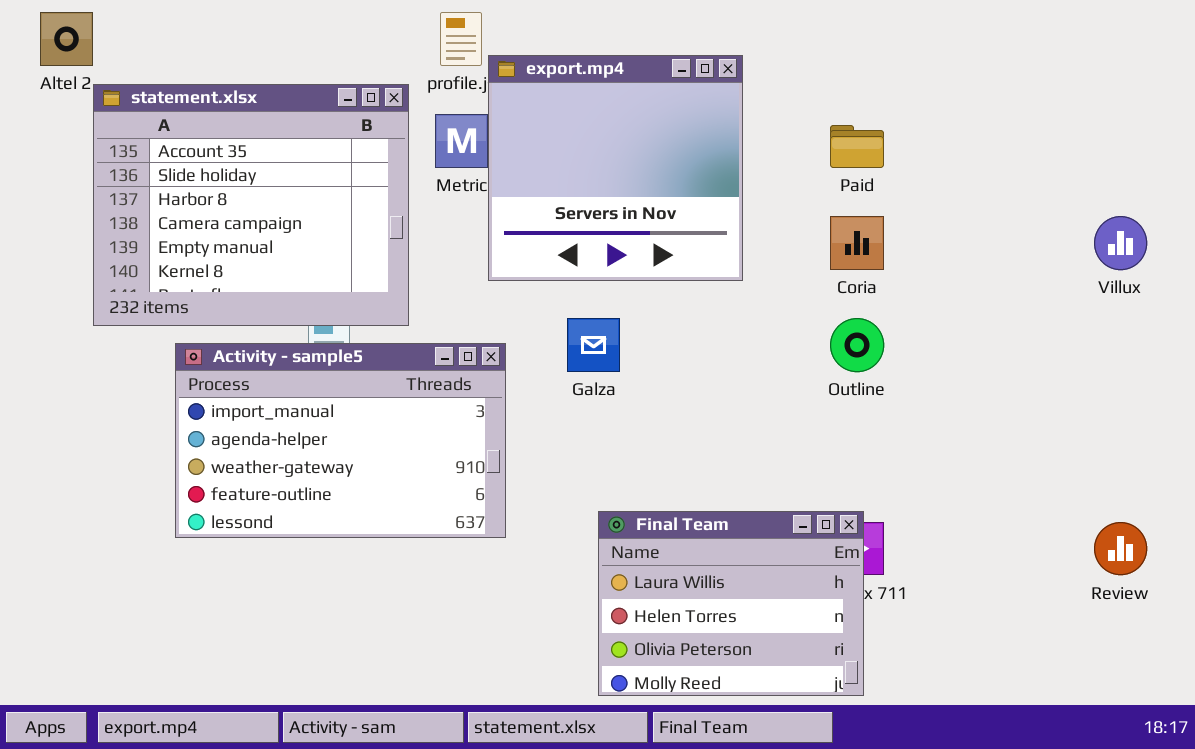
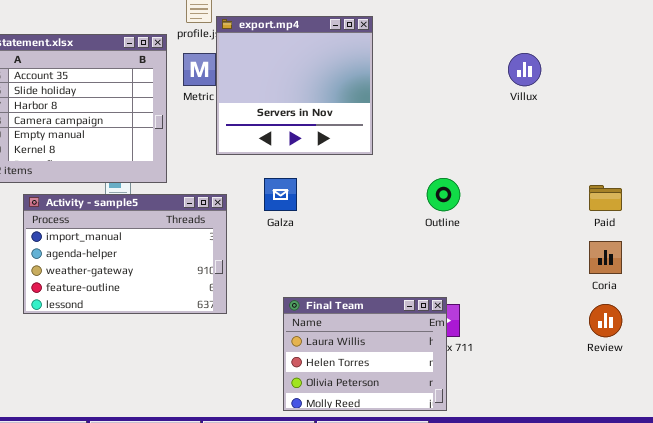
Paid: [830,125,884,168] -> [589,185,622,211], moved
Coria: [830,216,884,270] -> [589,241,622,274], moved
Villux: [1094,216,1147,270] -> [508,53,541,86], moved

